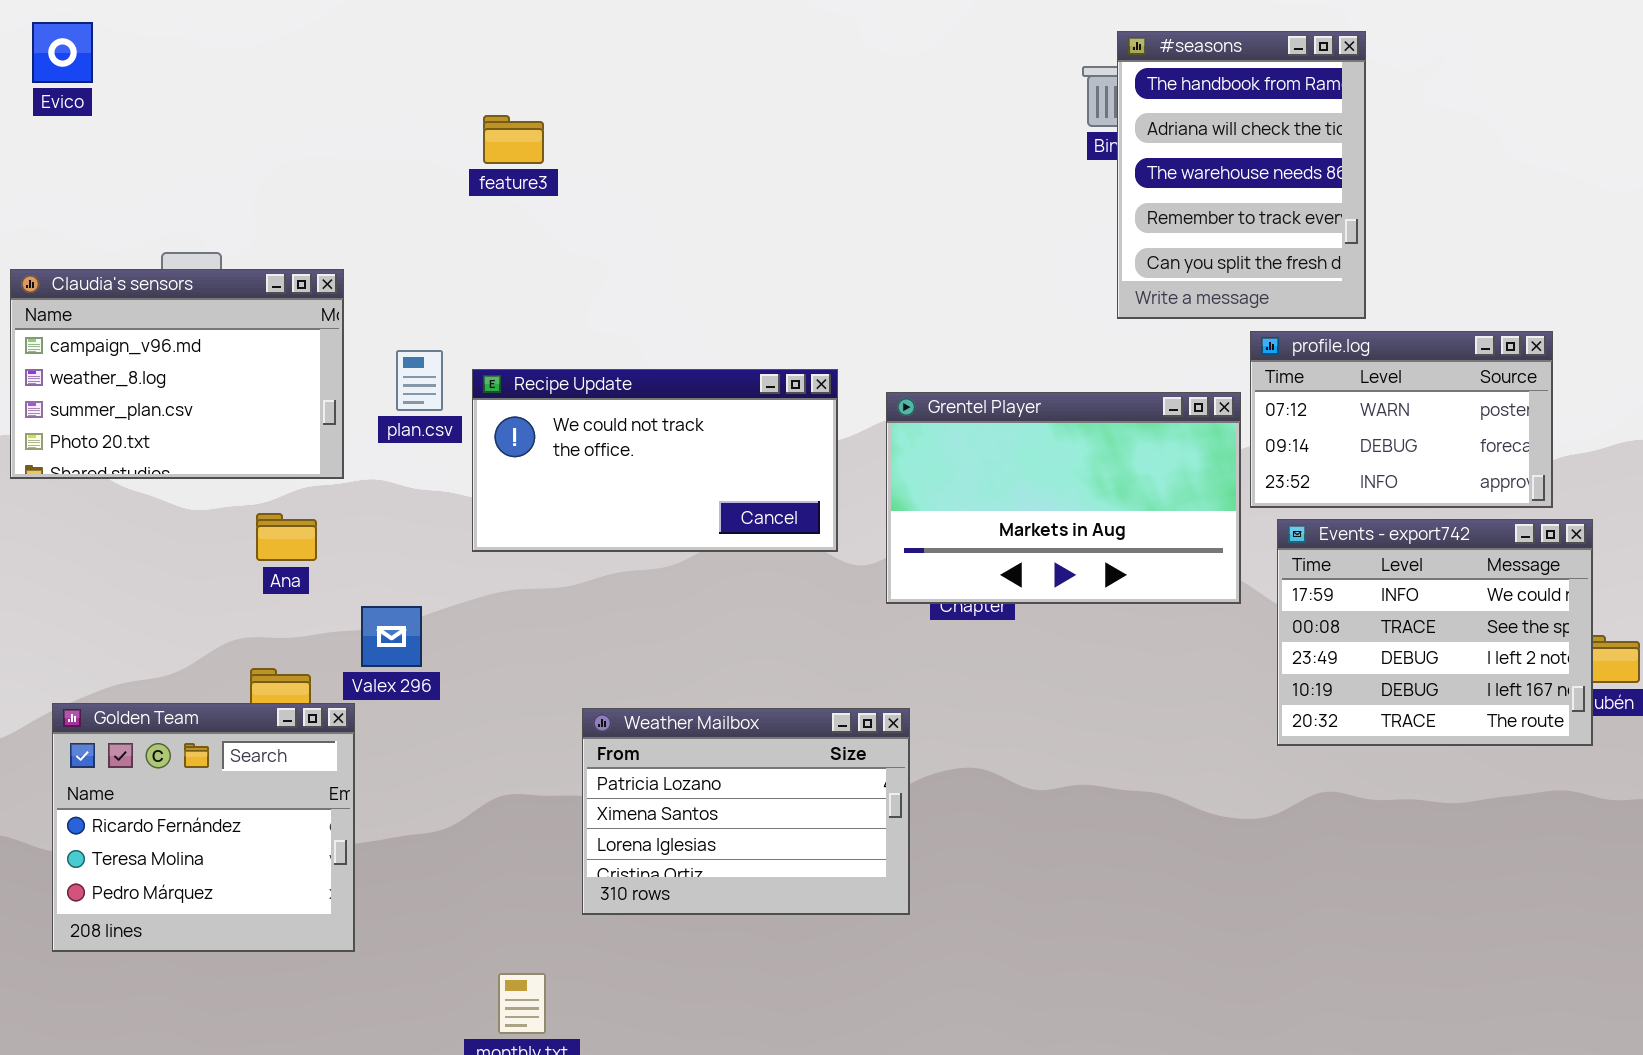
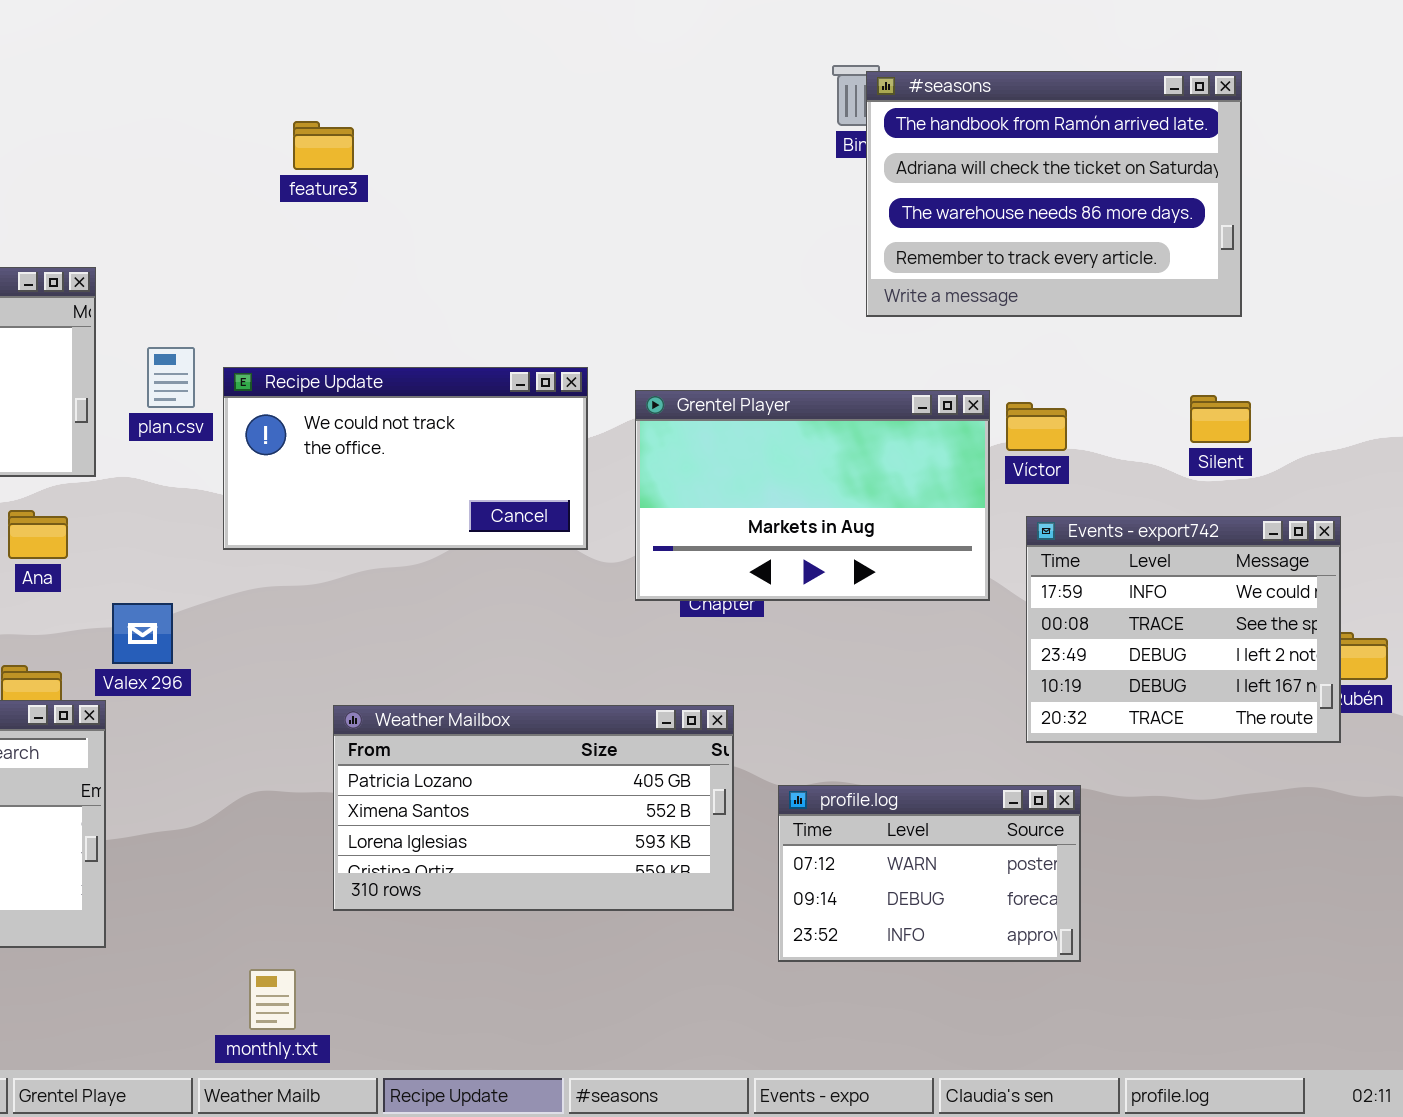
#seasons: [1117,31,1366,319] -> [866,71,1242,317], resized
feature3: [483,115,544,164] -> [293,121,354,170], moved
profile.log: [1250,331,1553,508] -> [778,785,1081,962], moved
Weather Mailbox: [582,708,910,915] -> [333,705,734,911], resized

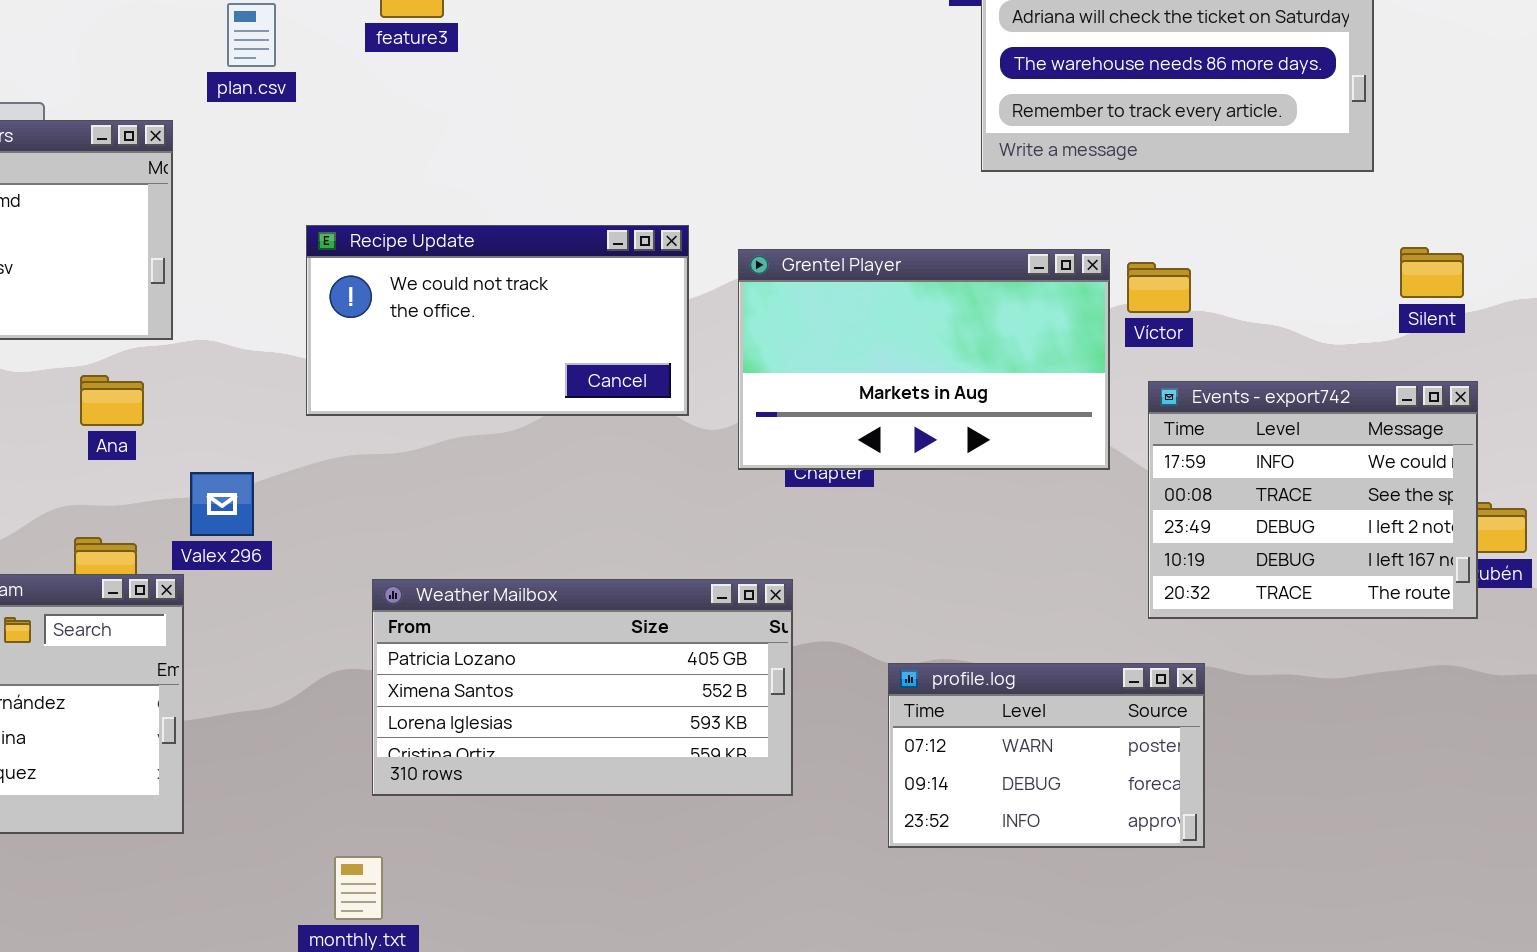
plan.csv: [147,347,195,408] -> [227,3,276,67], moved
Silent: [1190,395,1251,443] -> [1400,247,1464,298], moved
Weather Mailbox: [333,705,734,911] -> [372,579,793,796], moved

